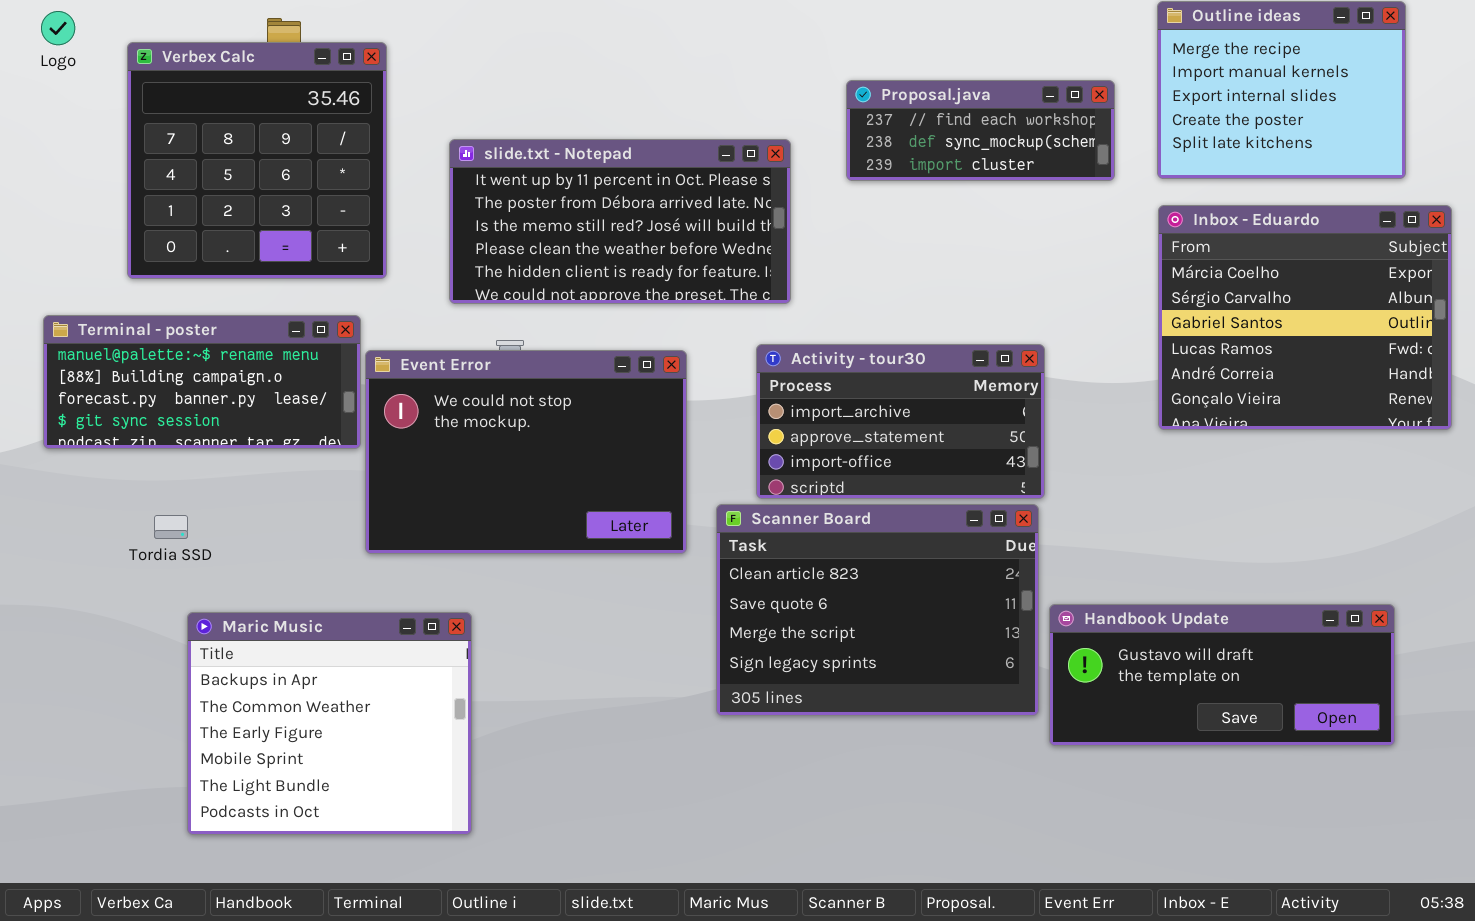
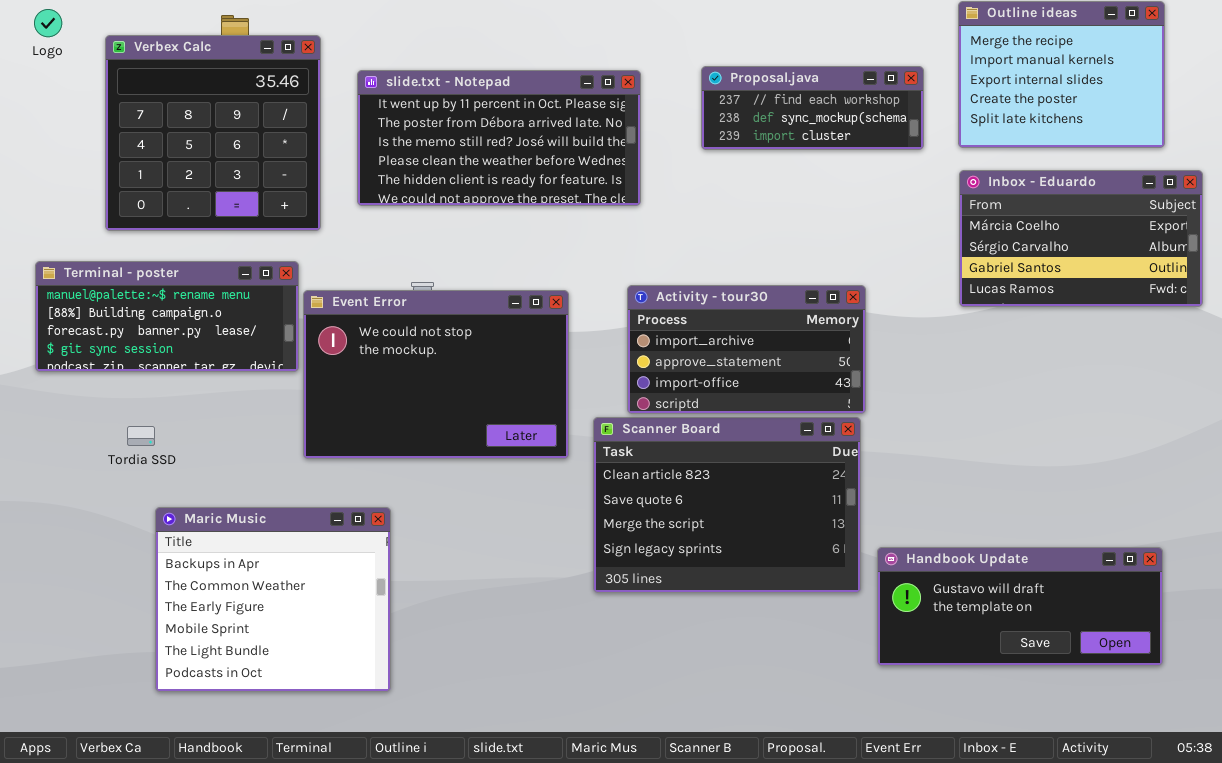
slide.txt - Notepad: [449,139,791,304] -> [357,70,641,206], moved
Inbox - Eduardo: [1158,205,1452,430] -> [959,170,1203,307], resized
Handbook Update: [1049,604,1395,746] -> [877,547,1163,666], moved

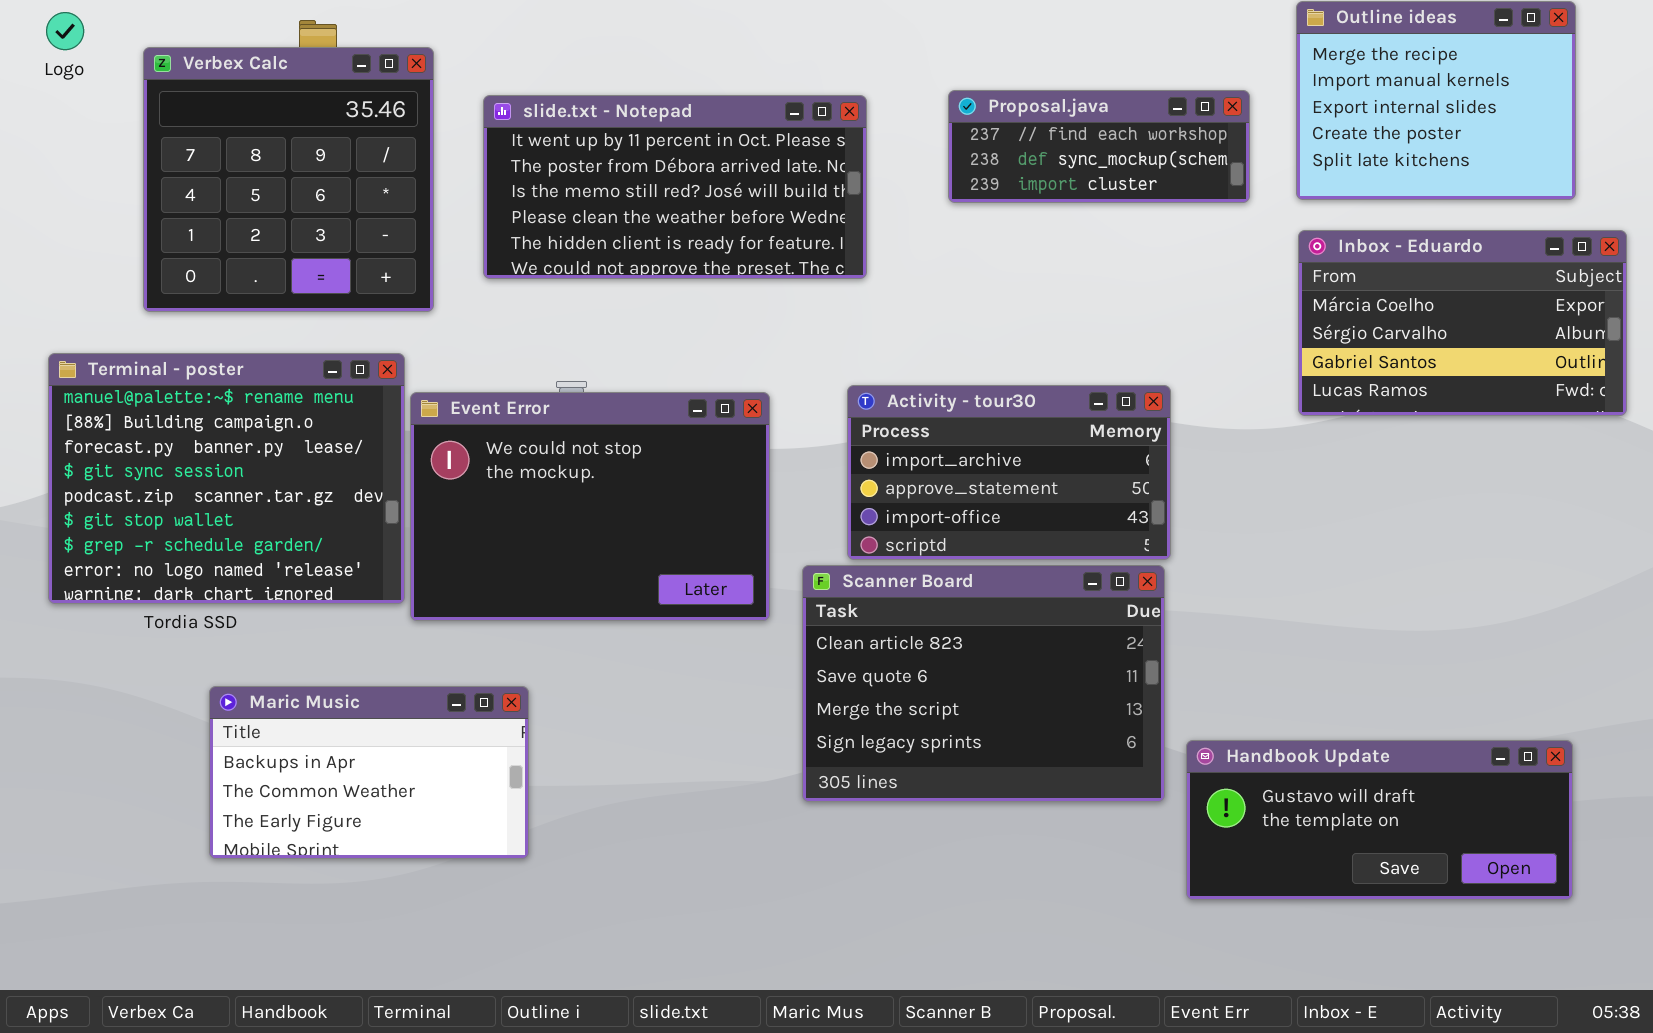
Terminal - poster: [35,261,299,372] -> [48,353,405,604], resized
Maric Music: [155,507,391,692] -> [209,686,529,859], resized

